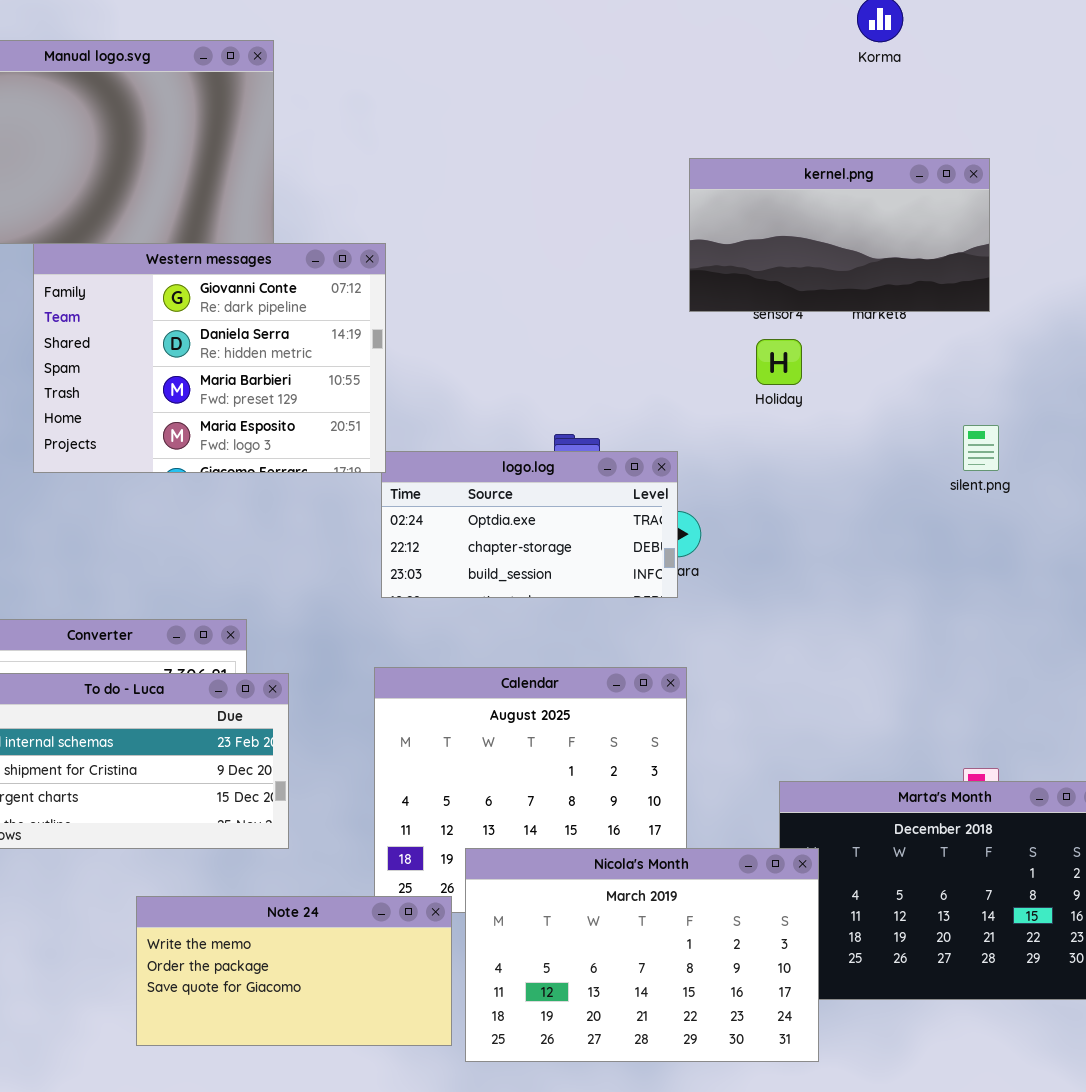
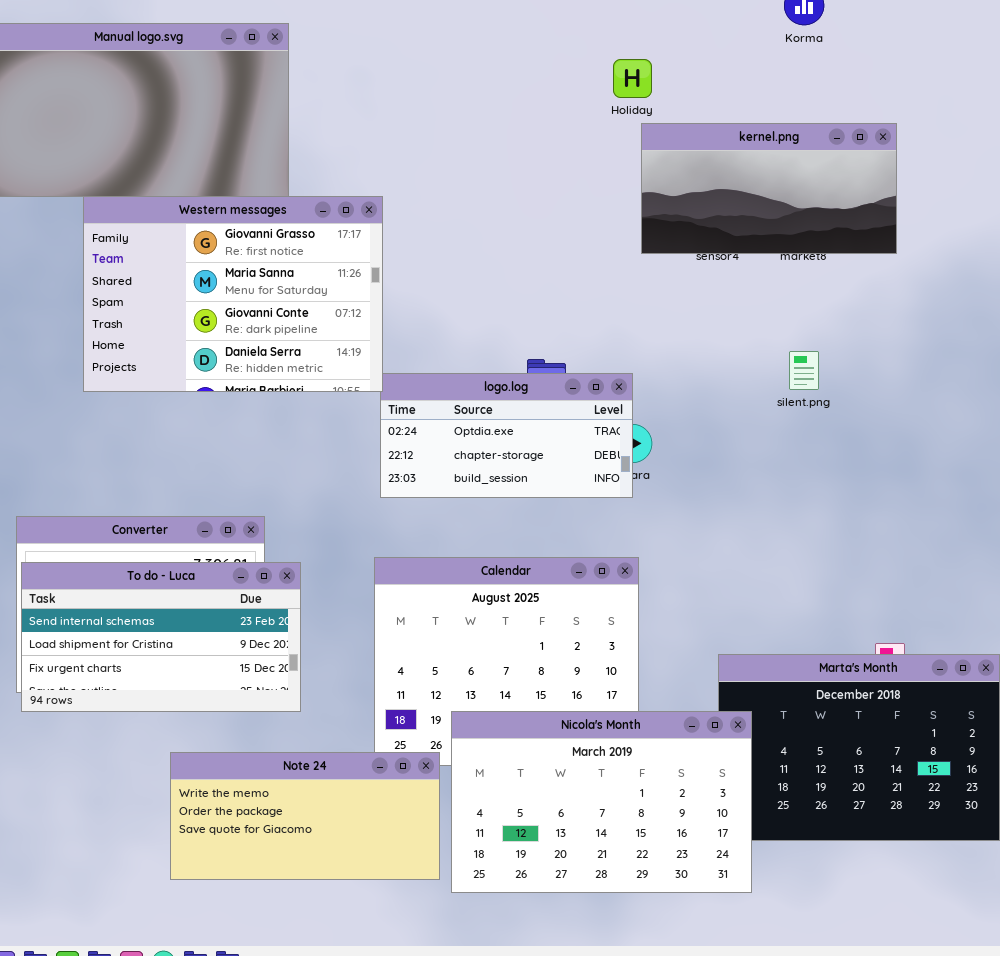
Western messages: [33,243,386,473] -> [83,196,383,392], scrolled up 2 rows
Holiday: [756,339,802,385] -> [613,59,652,98], moved
silent.png: [963,425,999,471] -> [789,351,819,390], moved

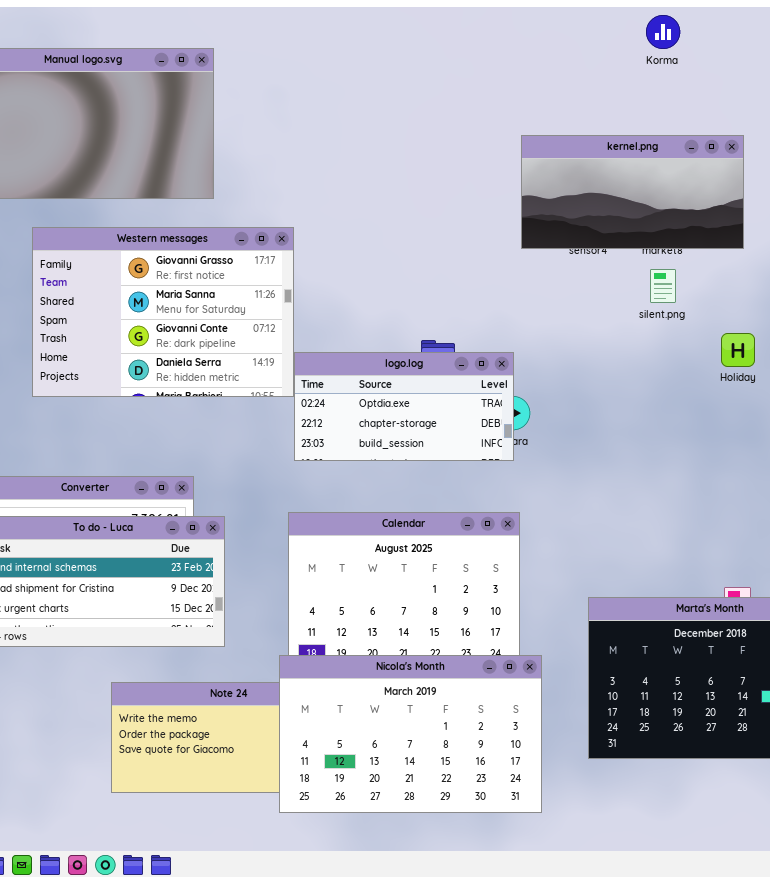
Holiday: [613,59,652,98] -> [721,333,755,367], moved
Western messages: [83,196,383,392] -> [32,227,294,397], moved
silent.png: [789,351,819,390] -> [650,269,676,303], moved
Nicola's Month: [451,711,752,893] -> [279,655,542,813], moved

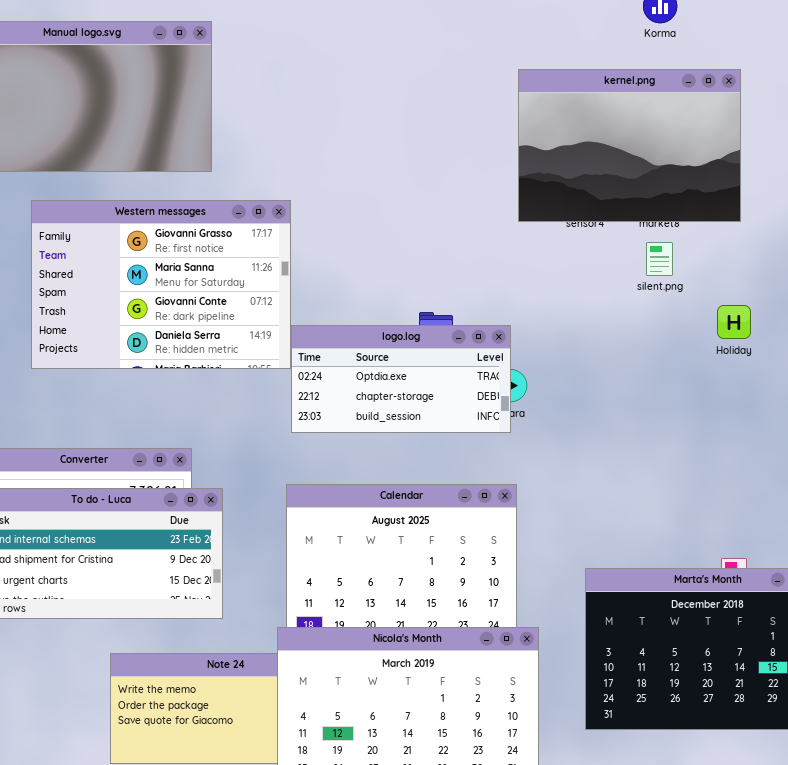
kernel.png: [521,135,744,249] -> [518,69,741,222], resized

